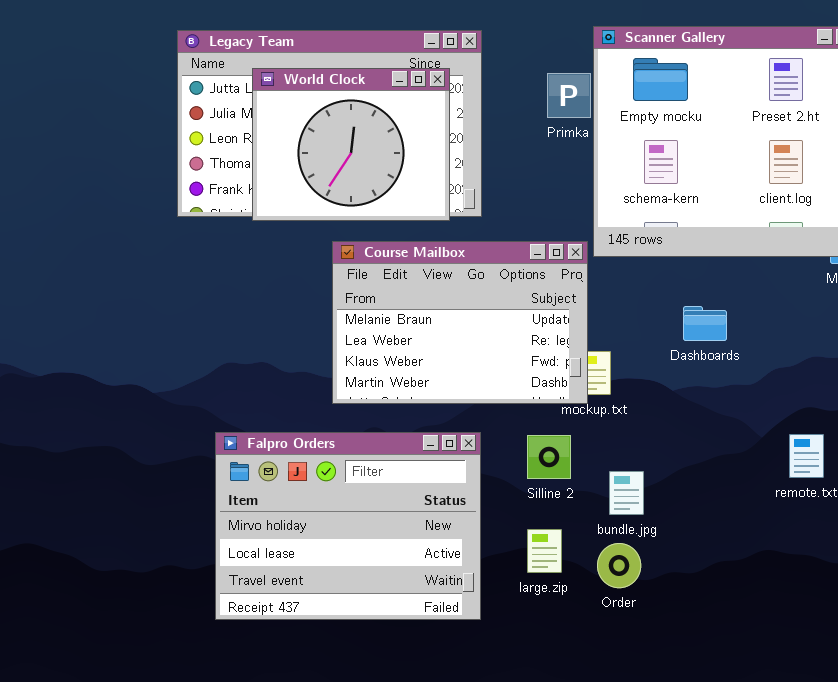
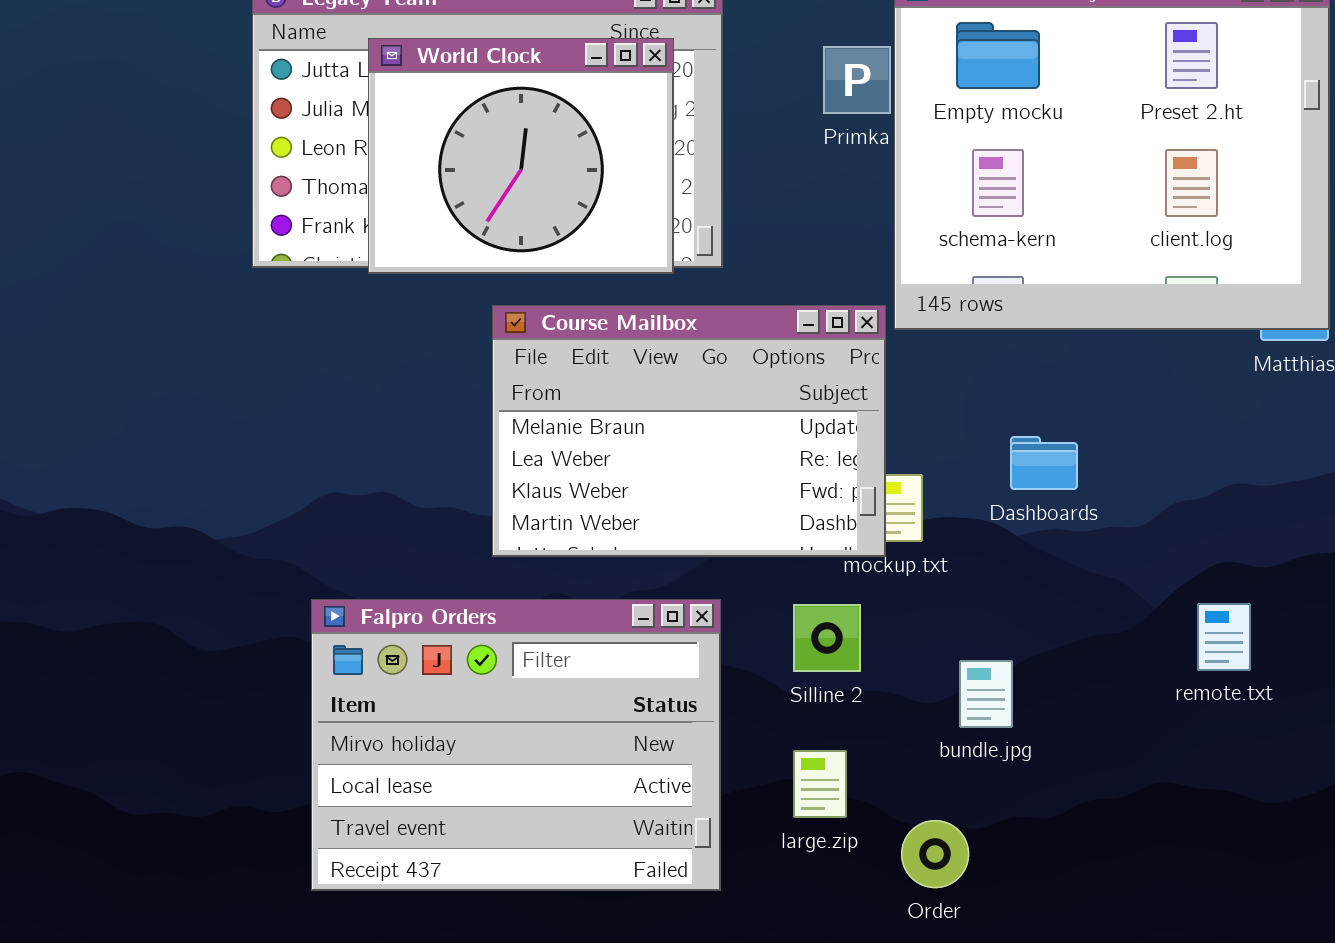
Dashboards: [683,306,727,341] -> [1010,436,1078,490], moved
bundle.jpg: [609,471,644,515] -> [959,660,1013,728], moved
Order: [597,543,641,588] -> [901,820,969,888], moved

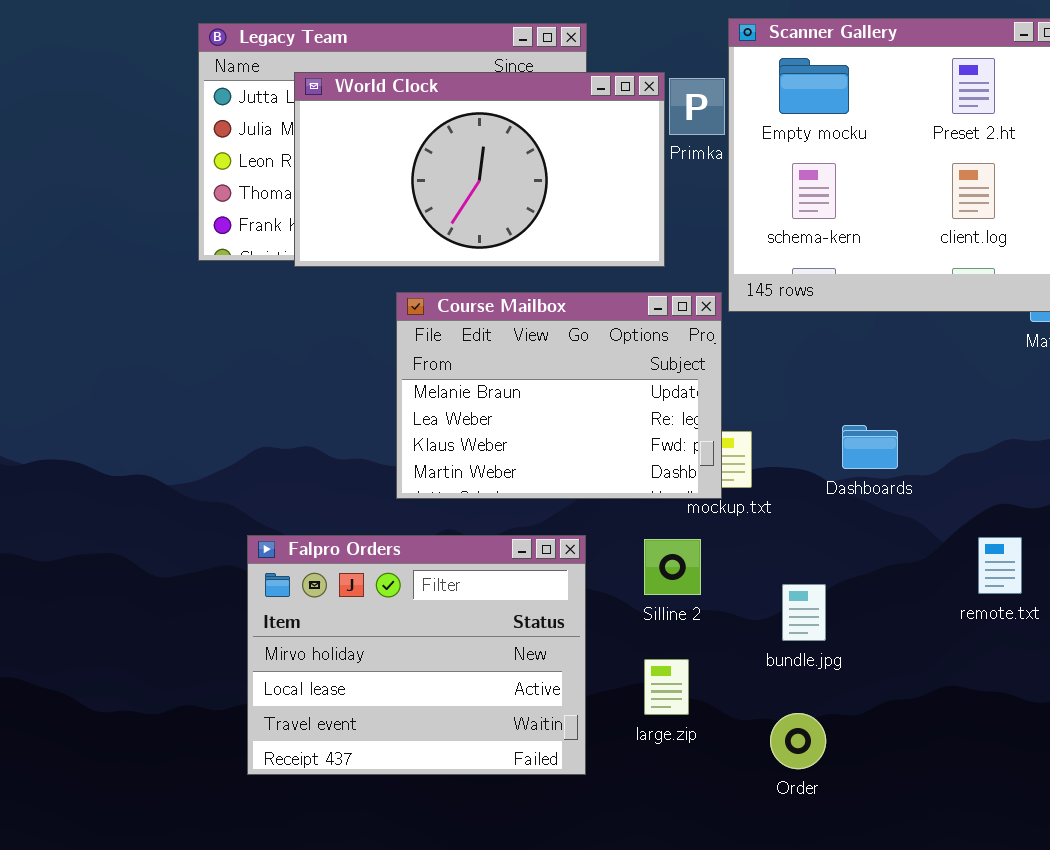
World Clock: [368,38,674,274] -> [294,72,665,267], resized
Dashboards: [1010,436,1078,490] -> [842,425,898,469], moved
Order: [901,820,969,888] -> [770,713,826,769], moved

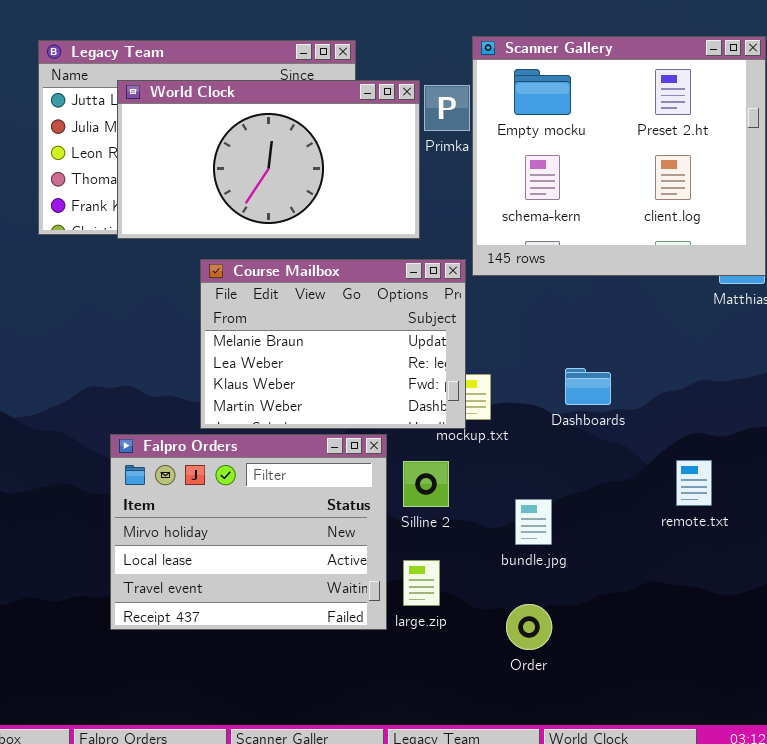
Falpro Orders: [247,535,586,775] -> [110,434,387,630], moved

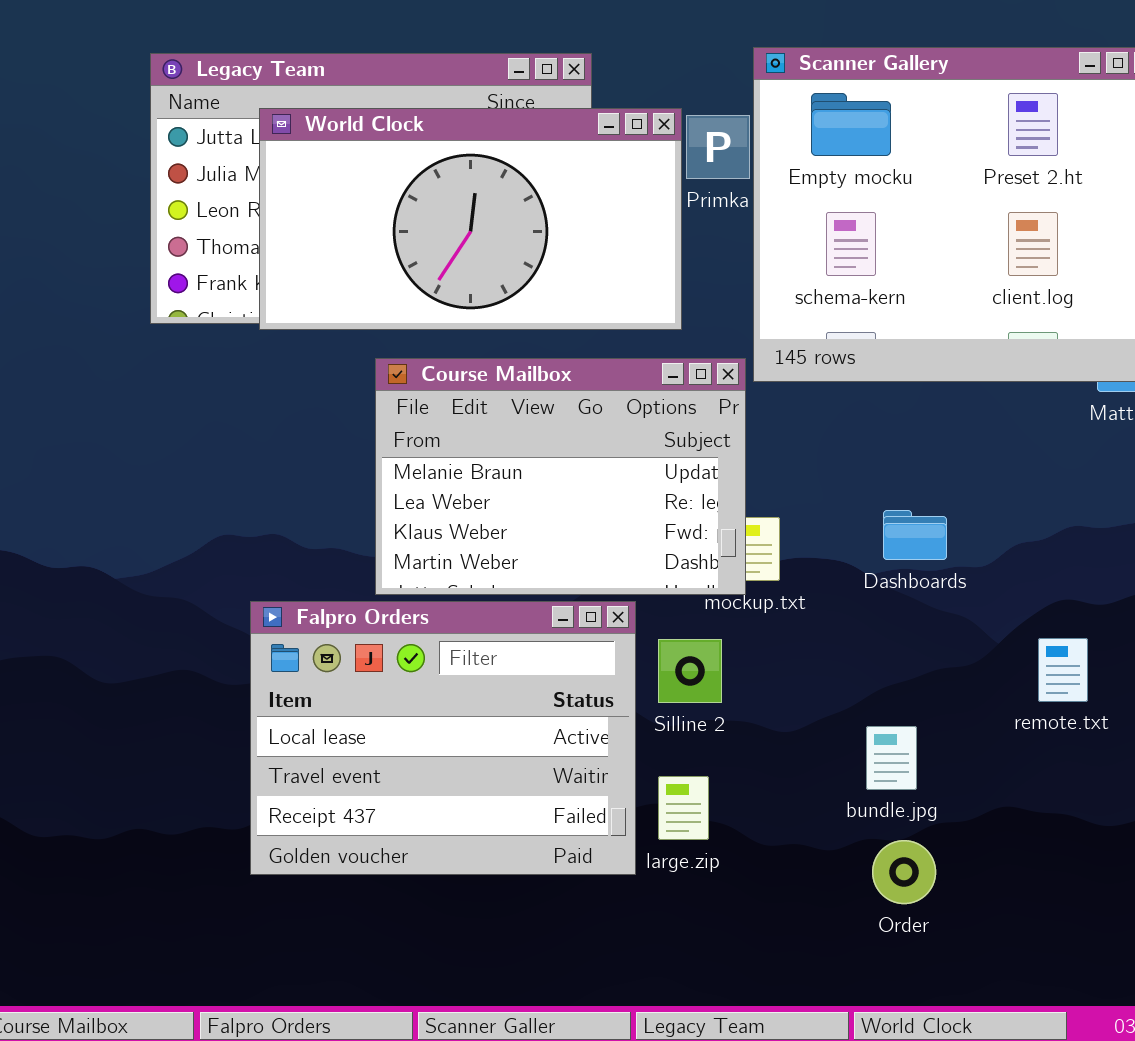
Falpro Orders: [110,434,387,630] -> [250,601,636,875], scrolled down 1 row
bundle.jpg: [515,499,552,545] -> [866,726,917,790], moved
Order: [506,604,552,650] -> [872,840,936,904], moved

